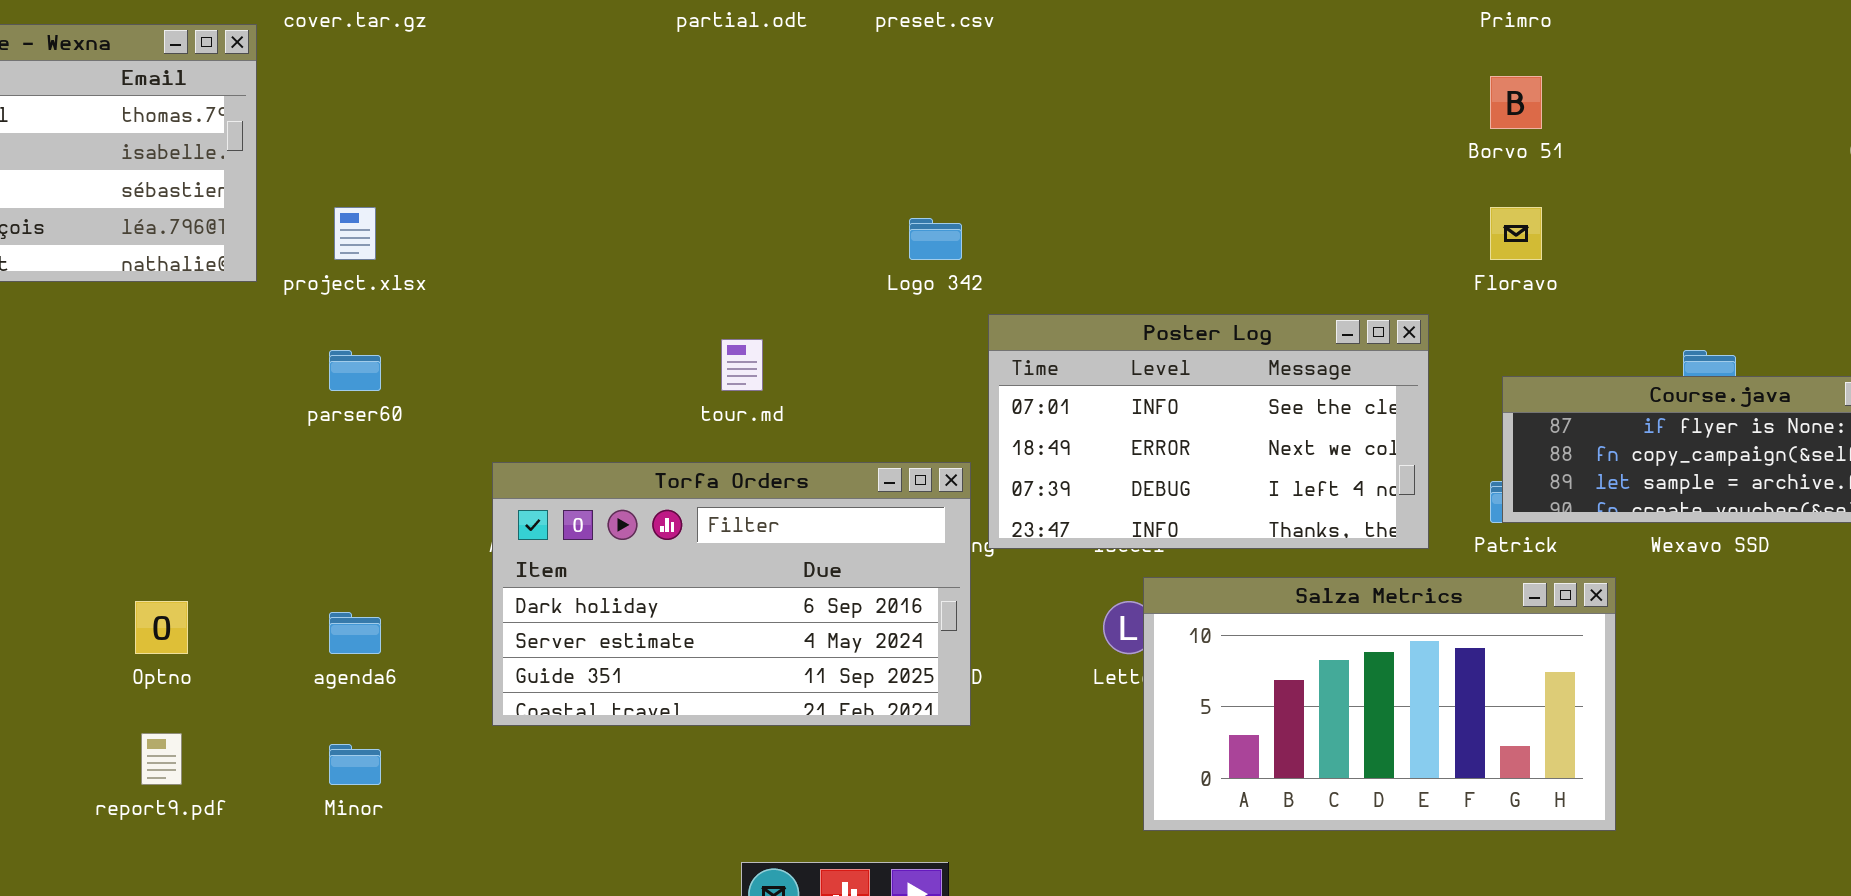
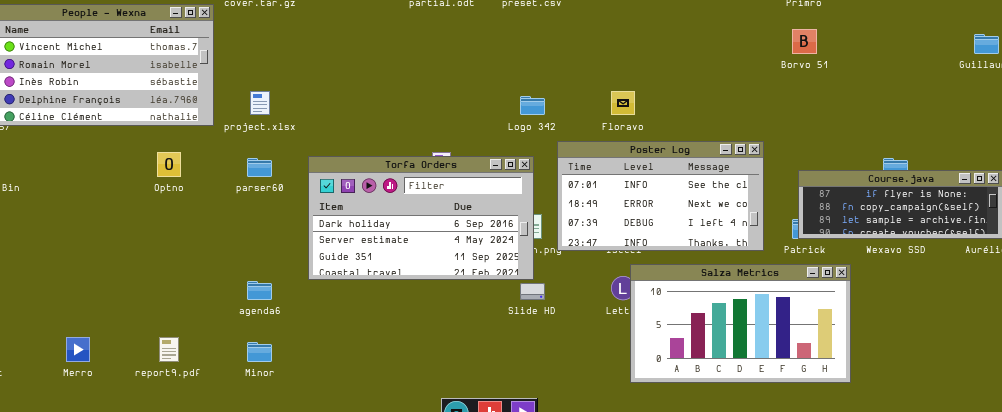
Floravo: [1490,207,1542,260] -> [611,91,635,115], moved
Torfa Orders: [492,462,971,726] -> [308,156,534,280], moved
Optno: [135,601,188,654] -> [157,152,181,177], moved

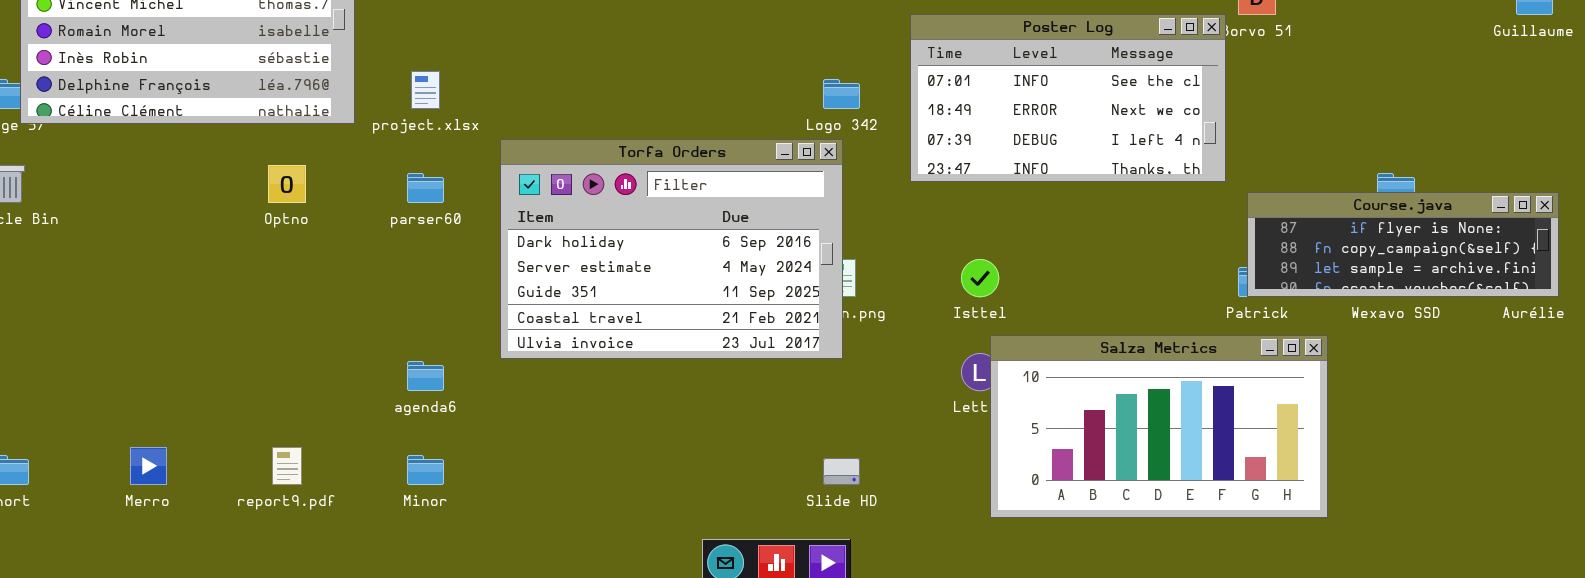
Poster Log: [557,141,764,251] -> [910,14,1226,182], moved
Torfa Orders: [308,156,534,280] -> [500,139,843,359], resized
Slide HD: [520,283,545,300] -> [823,458,860,485], moved

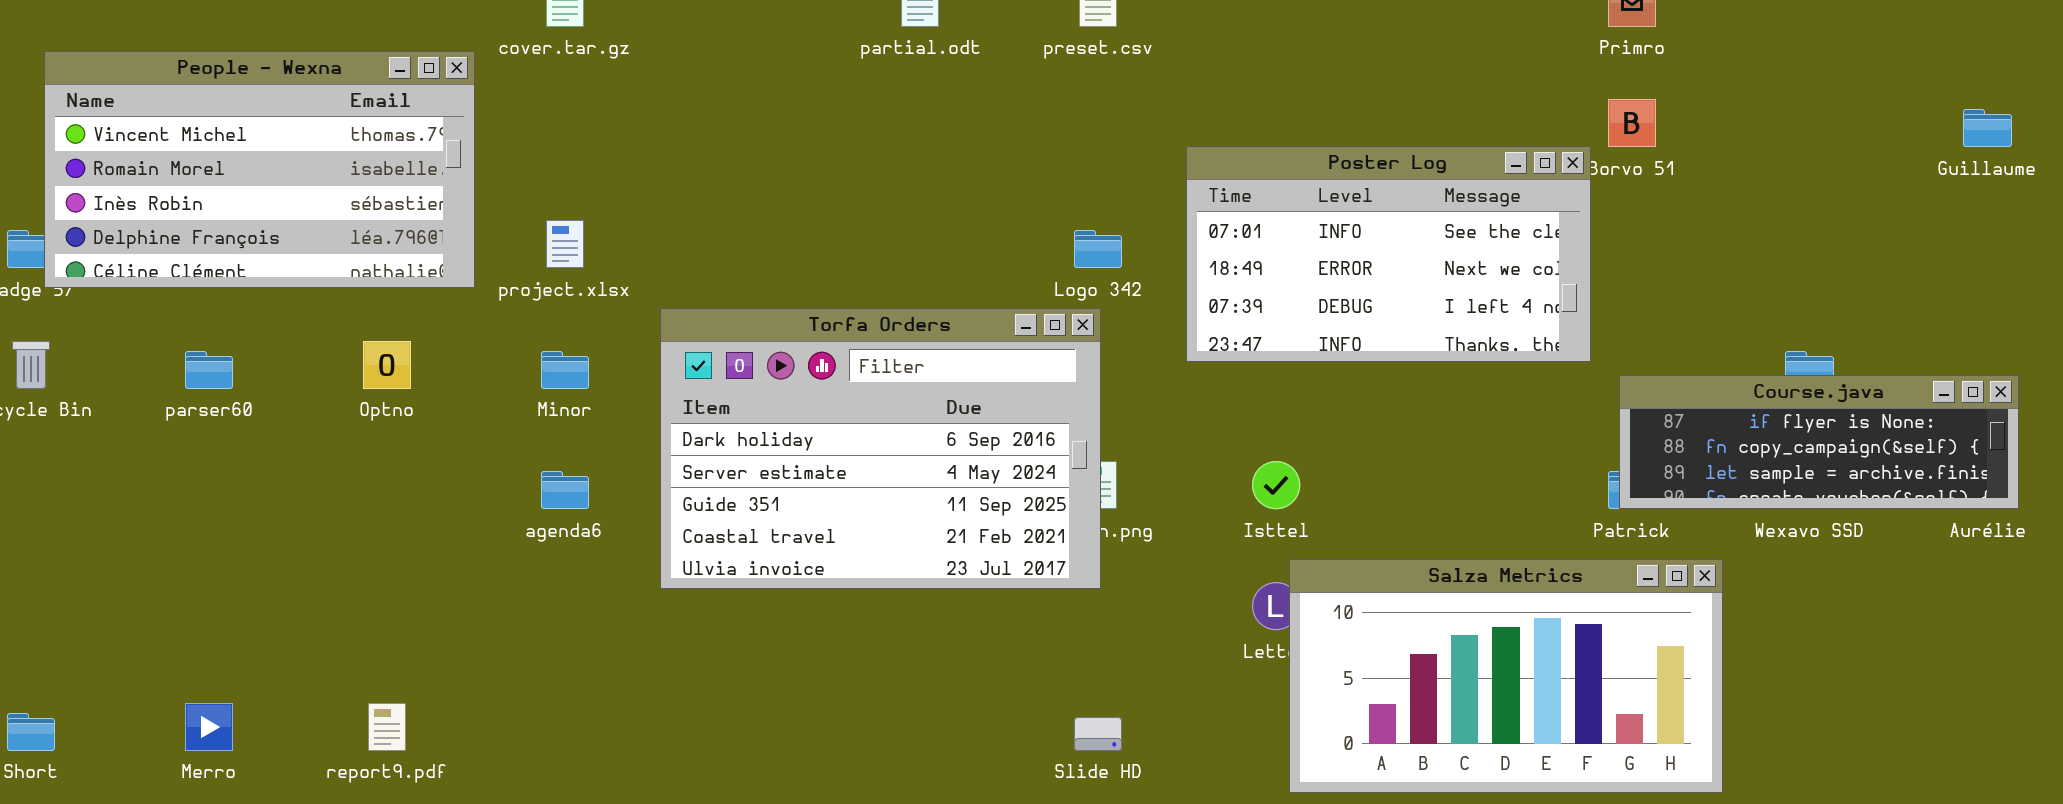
parser60: [407,173,444,203] -> [185,351,233,389], moved
agenda6: [407,361,444,391] -> [541,471,589,509], moved
Minor: [407,455,444,485] -> [541,351,589,389], moved

